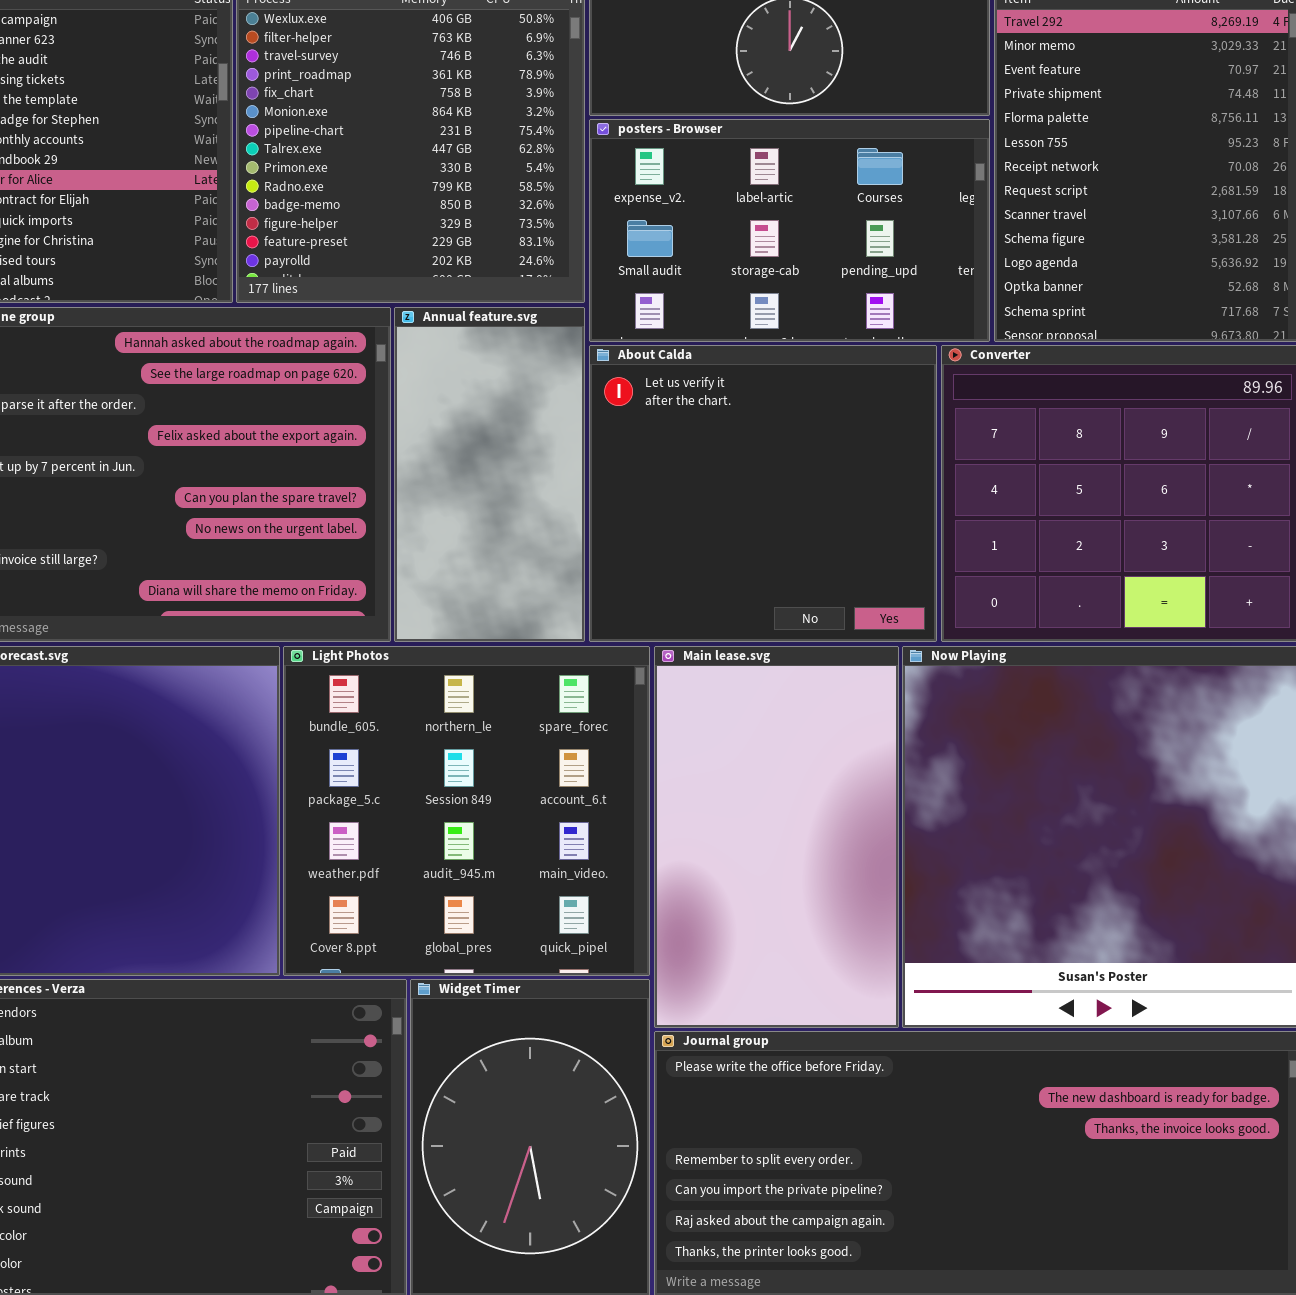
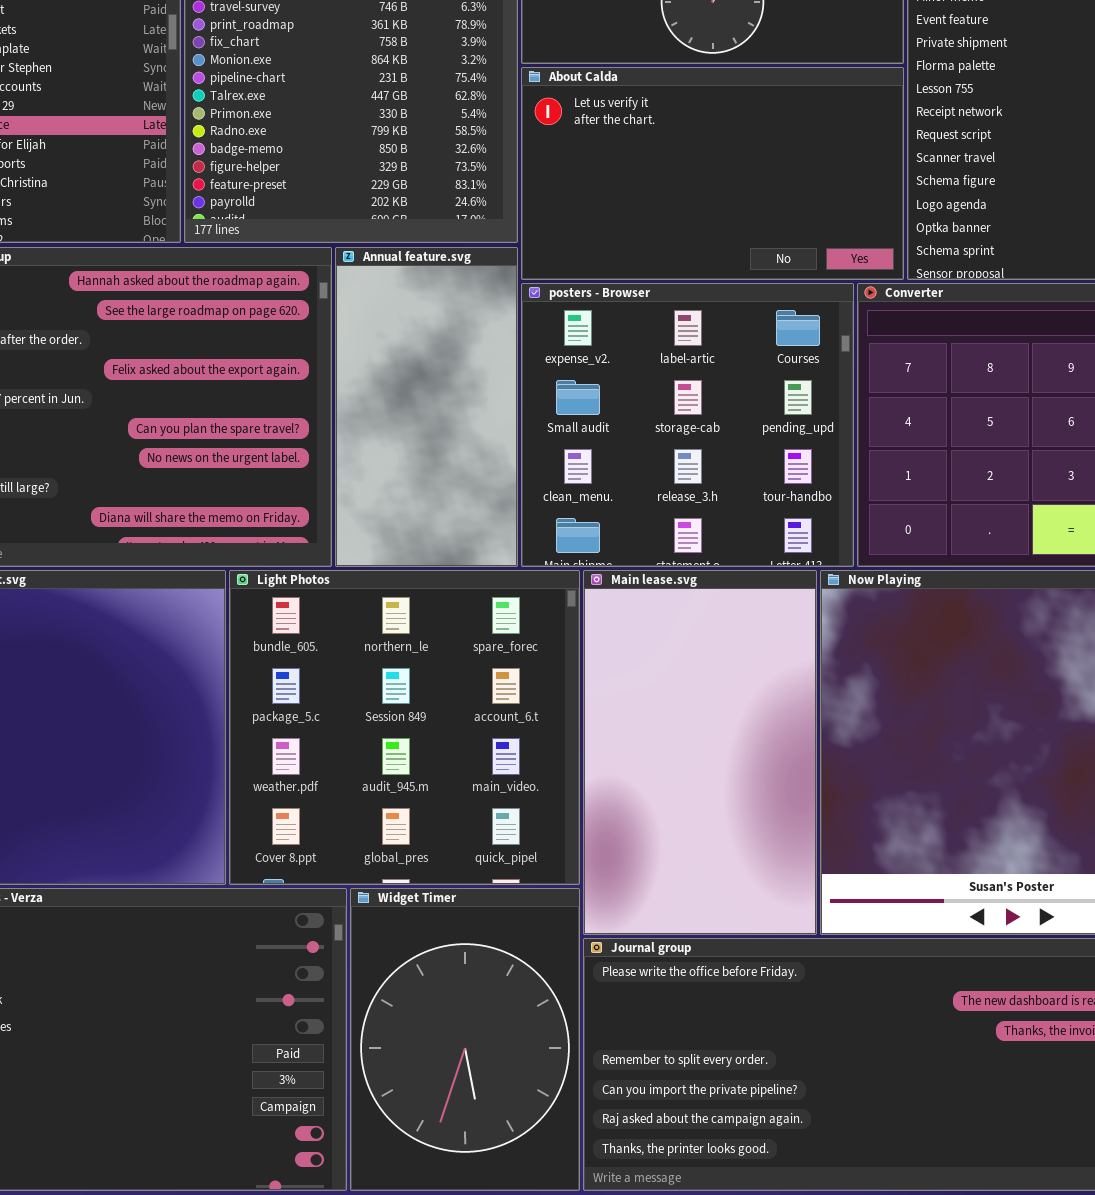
posters - Browser: [589,119,990,342] -> [521,283,854,567], moved, resized
About Calda: [589,345,937,642] -> [521,67,904,280], moved, resized

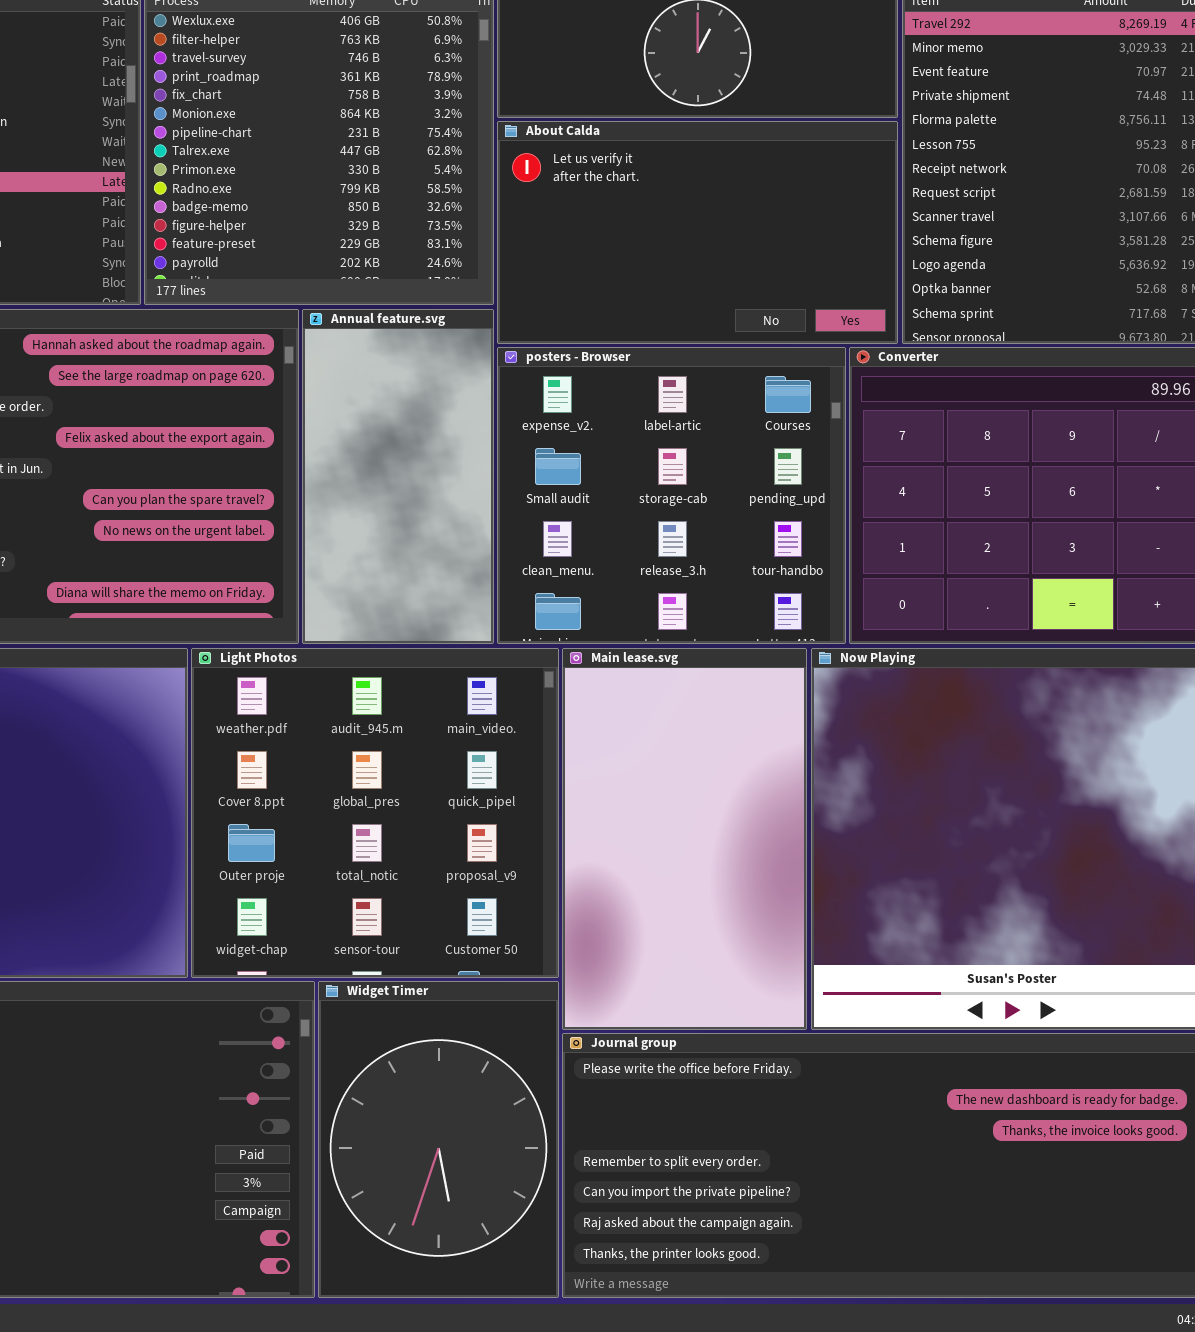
Light Photos: [229,570,580,885] -> [191,648,559,978], scrolled down 2 rows

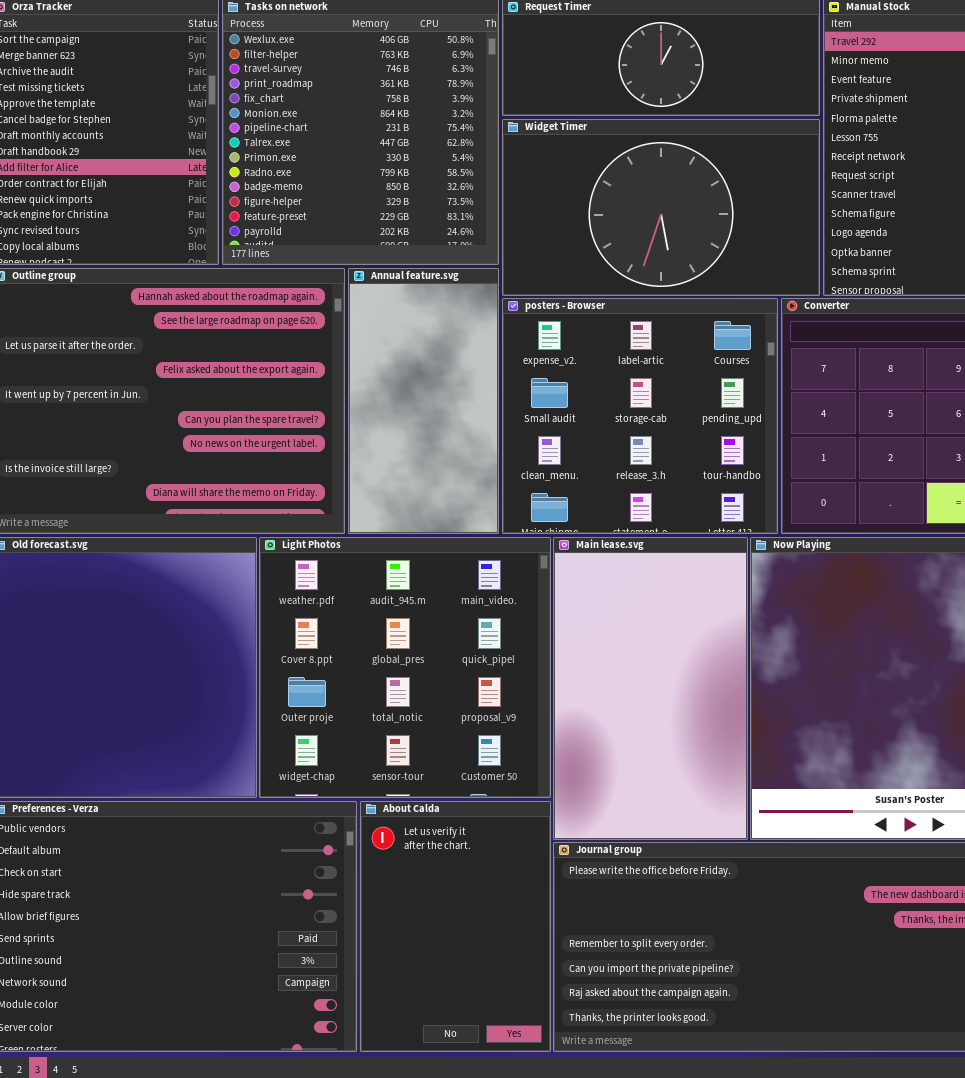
About Calda: [497,121,898,344] -> [360,801,551,1052], moved, resized
Widget Timer: [318,981,559,1298] -> [502,119,820,296], moved, resized

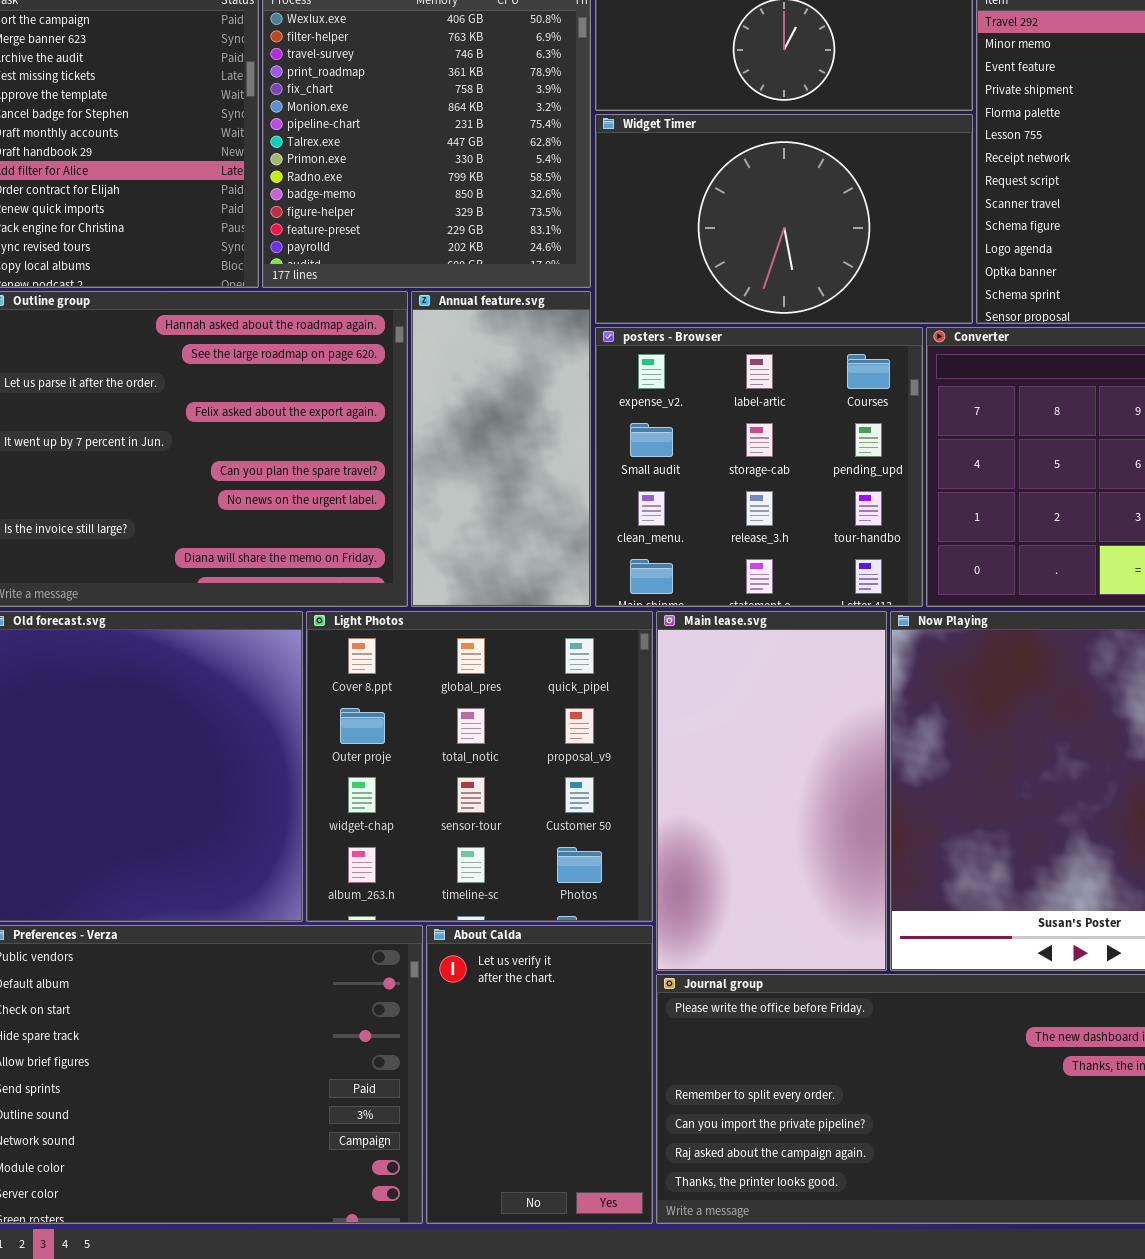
Light Photos: [259,537,551,798] -> [306,611,653,922], scrolled down 1 row

